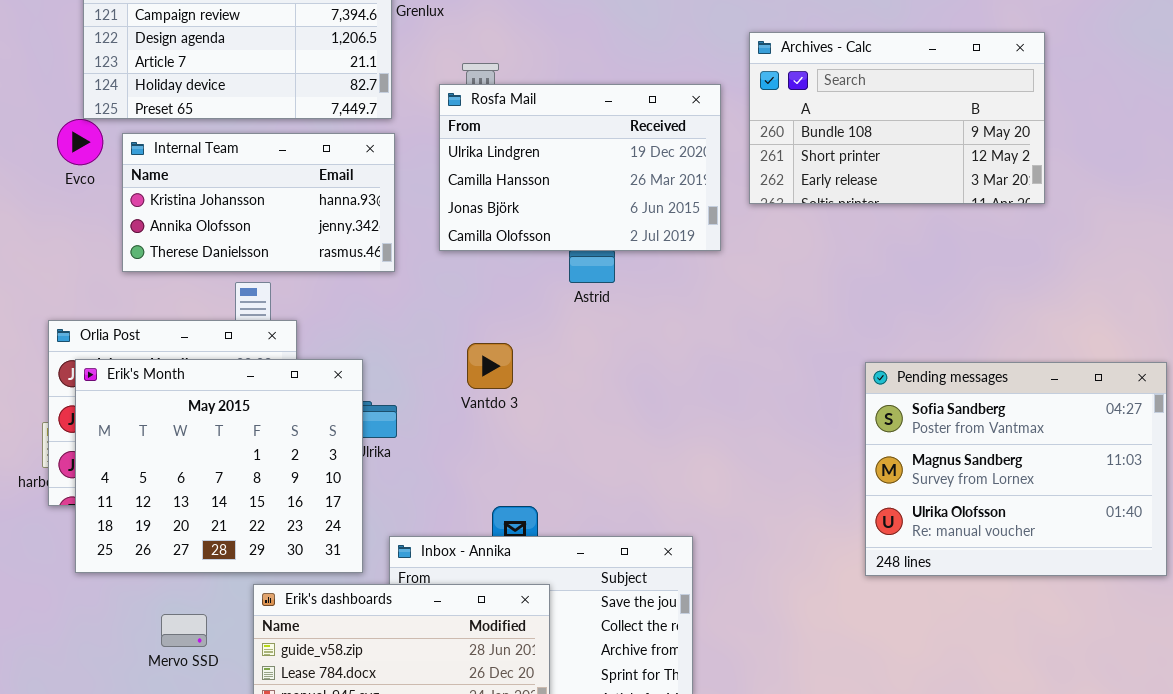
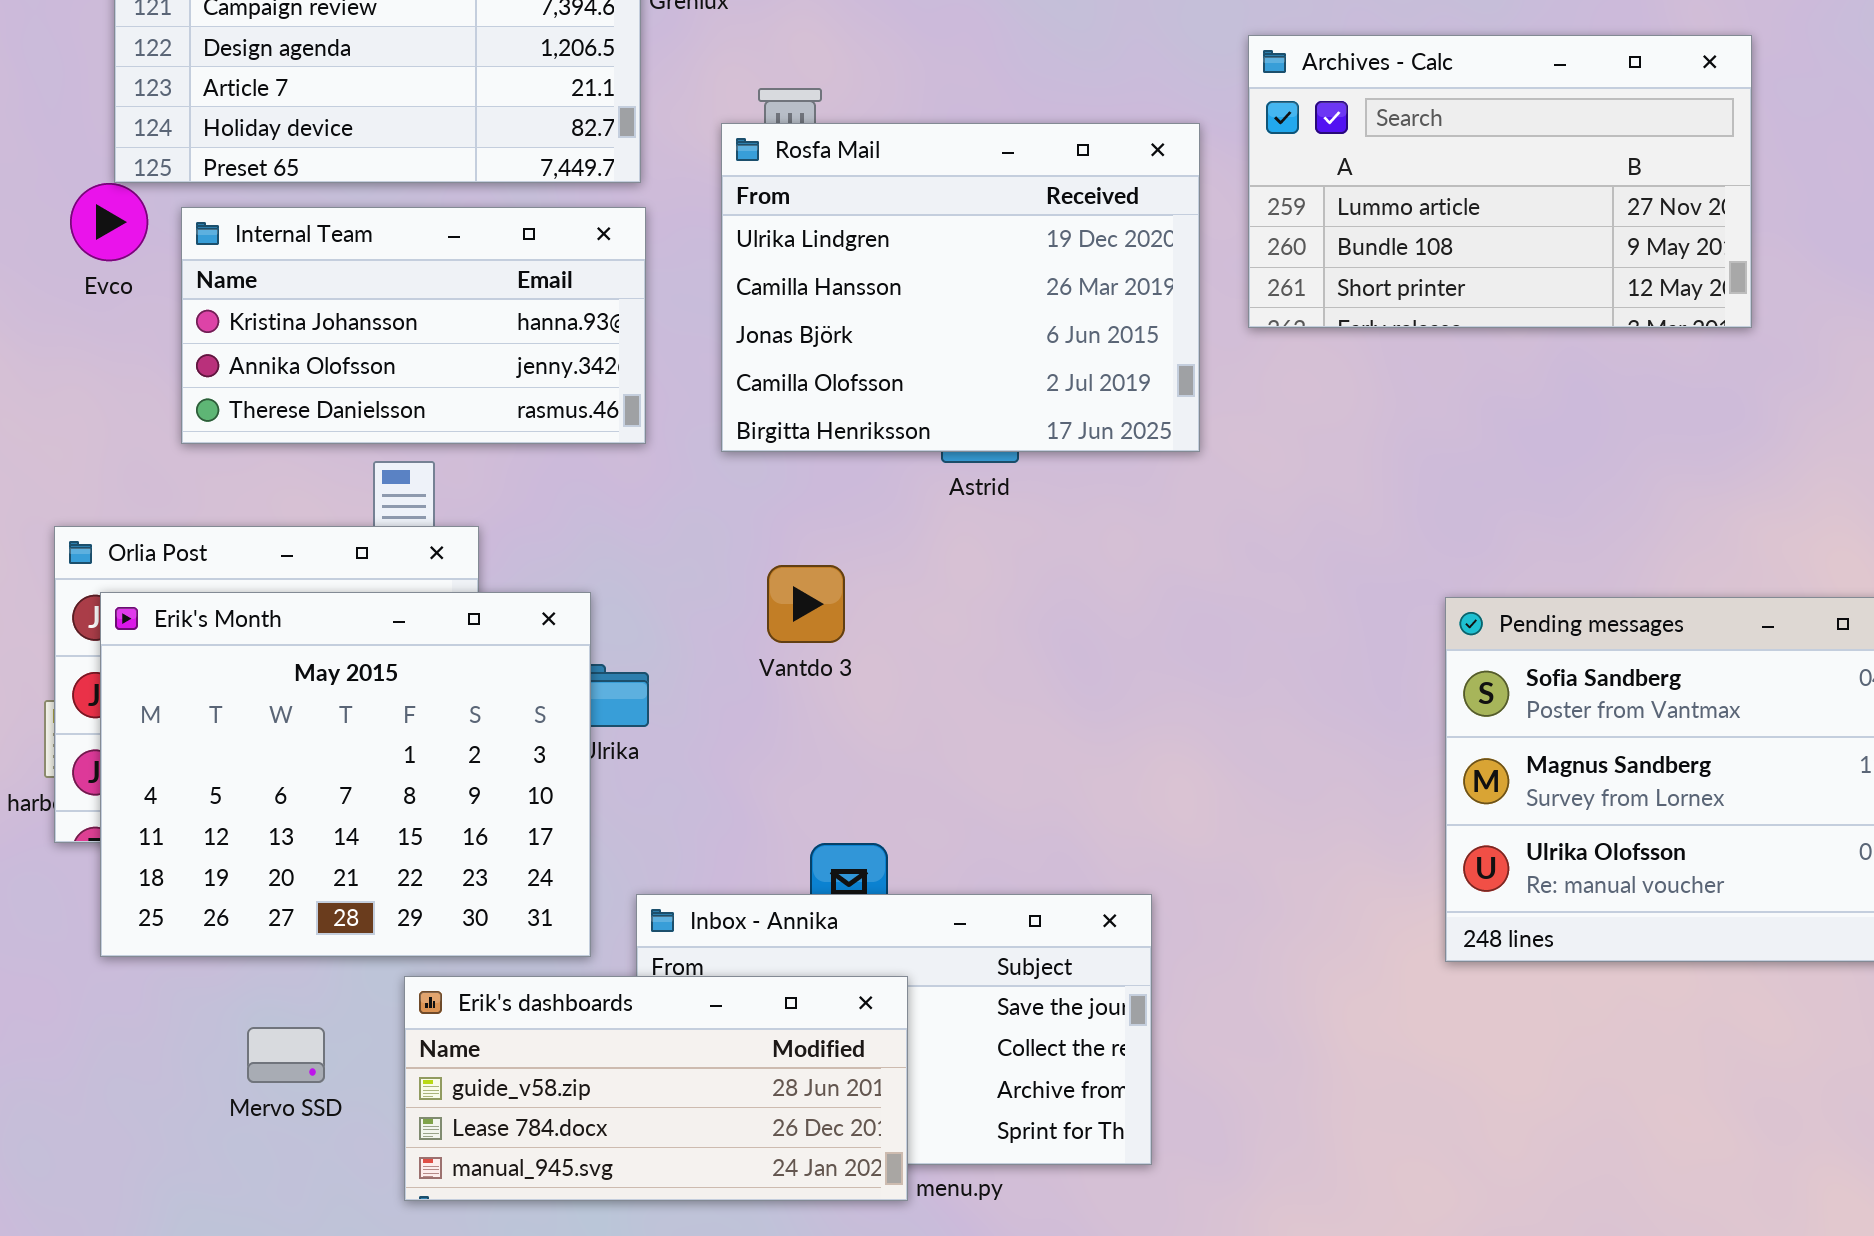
Archives - Calc: [749,32,1045,204] -> [1248,35,1752,328], scrolled up 1 row
Rosfa Mail: [439,84,721,251] -> [721,123,1200,452], resized

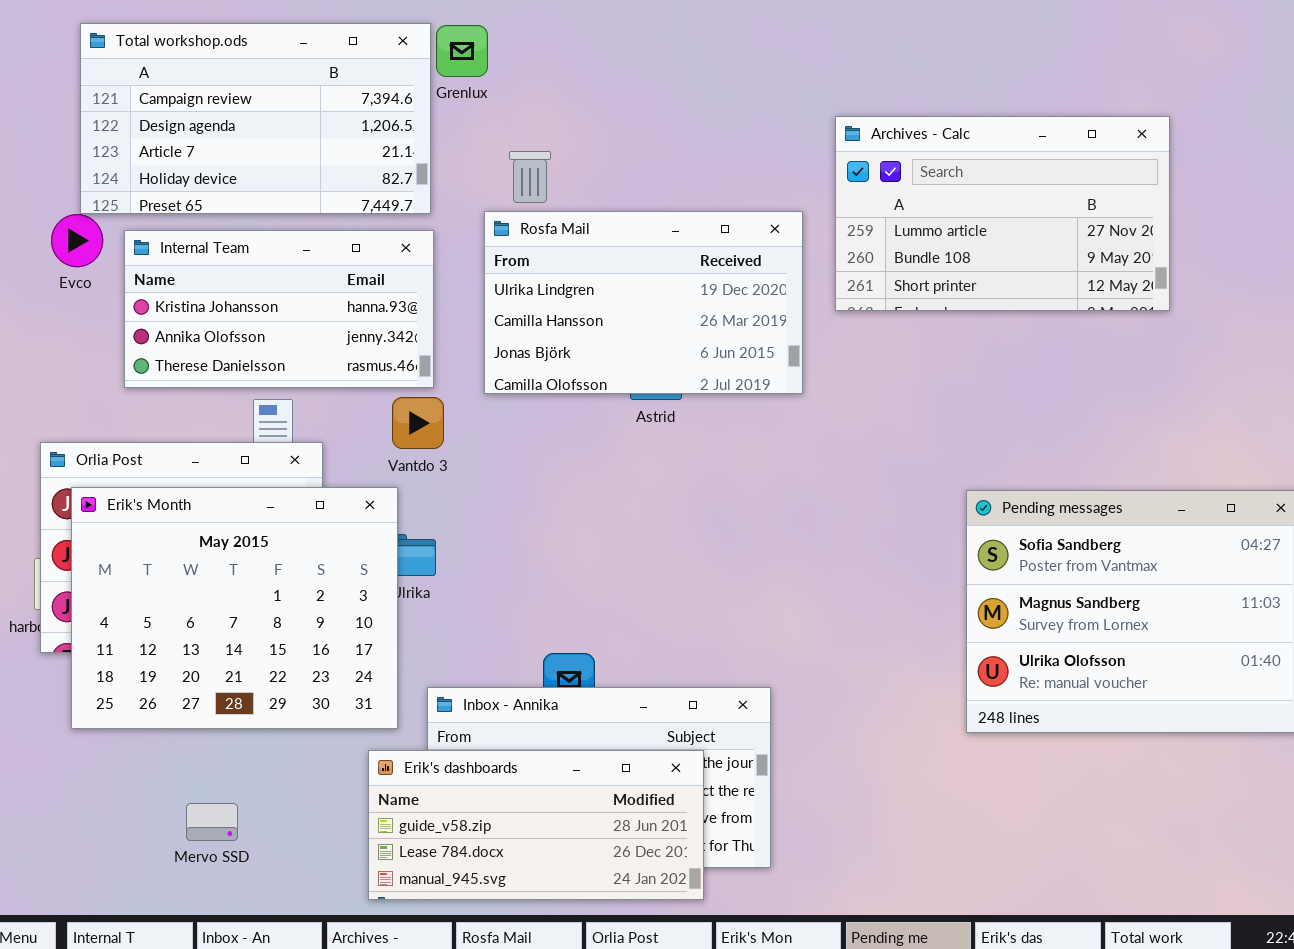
Rosfa Mail: [721,123,1200,452] -> [484,211,803,394], resized
Vantdo 3: [767,565,845,643] -> [392,397,444,449], moved
Erik's dashboards: [404,976,908,1201] -> [368,750,704,900], moved
Mervo SSD: [247,1027,325,1083] -> [186,803,238,841], moved

